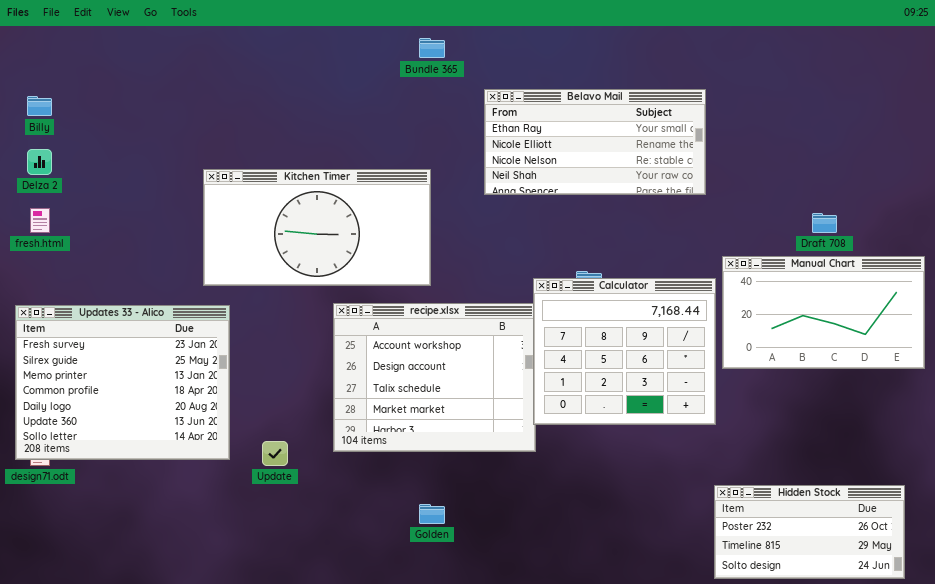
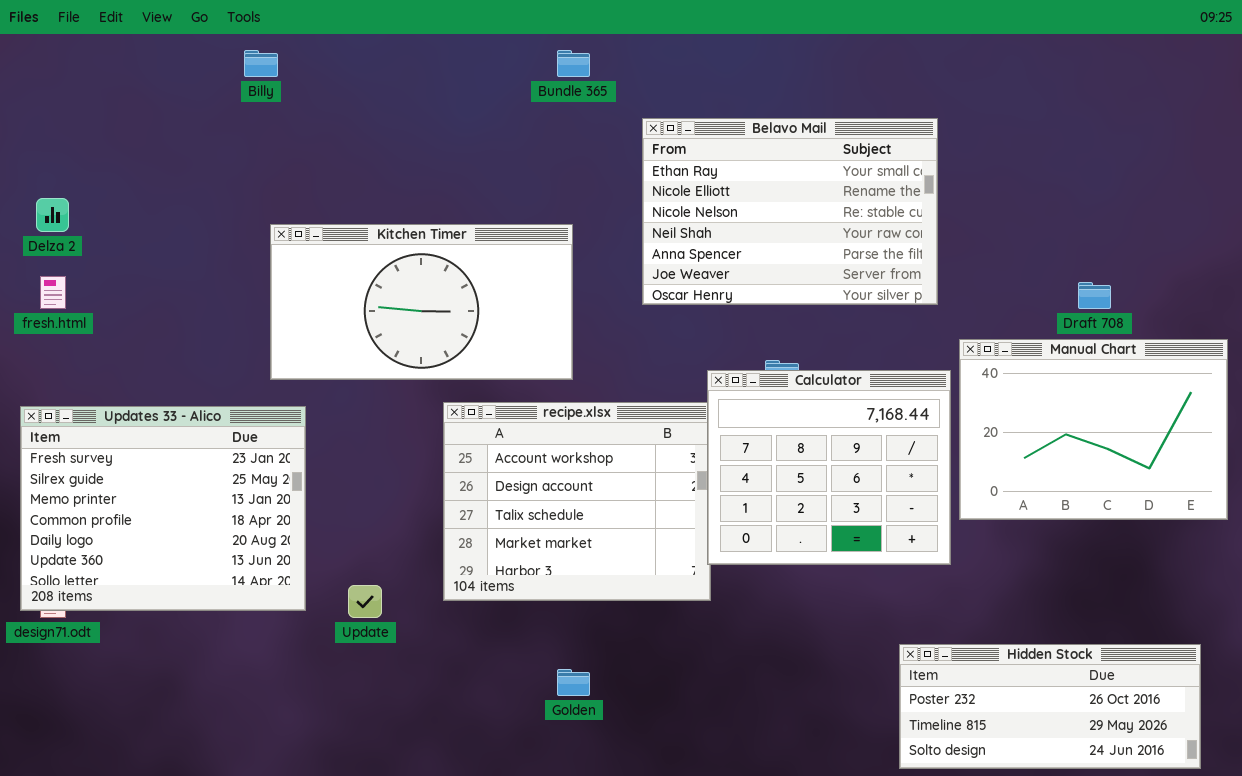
Belavo Mail: [484,89,706,195] -> [642,118,938,305], resized
Billy: [27,96,52,116] -> [244,50,278,77], moved
Manual Chart: [722,256,925,369] -> [959,339,1228,520], resized
Hidden Stock: [714,485,905,579] -> [899,644,1201,769], resized

